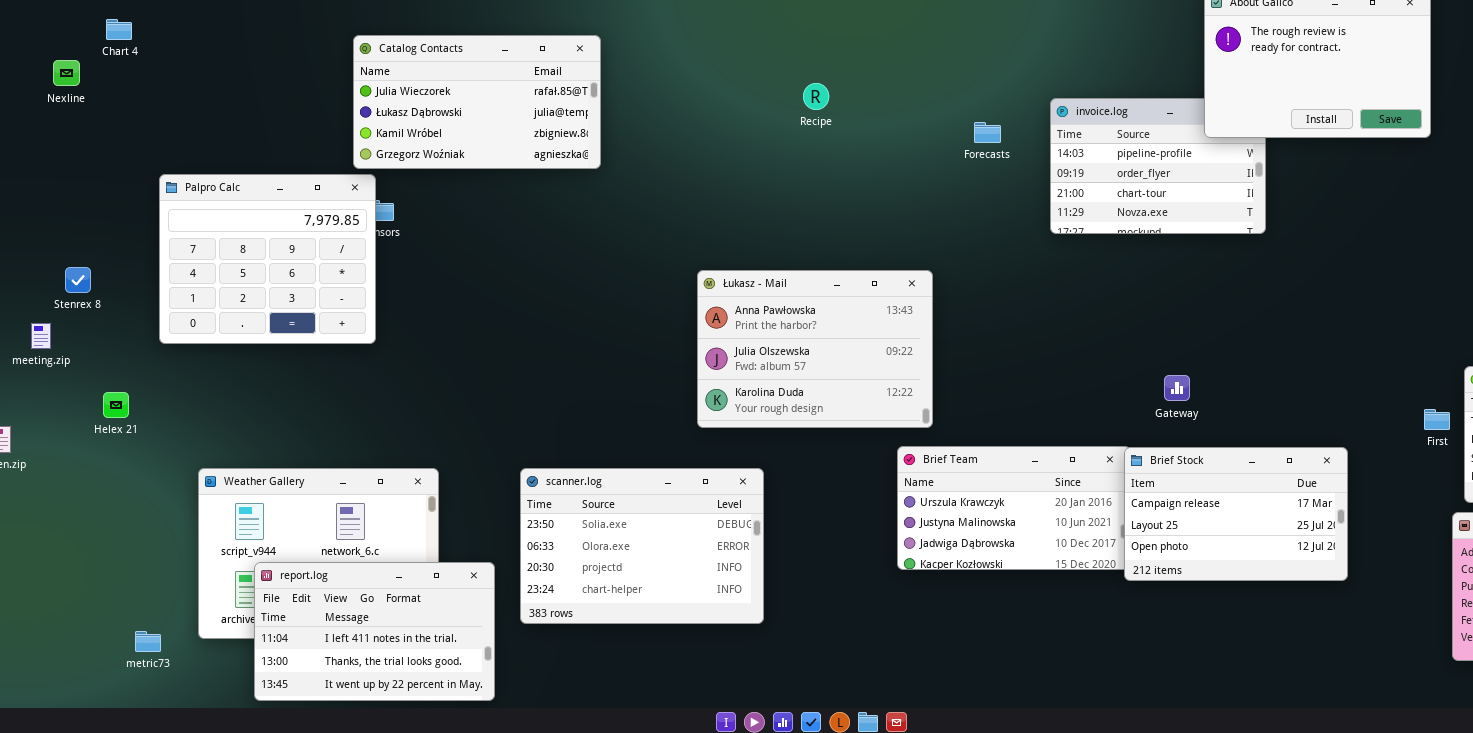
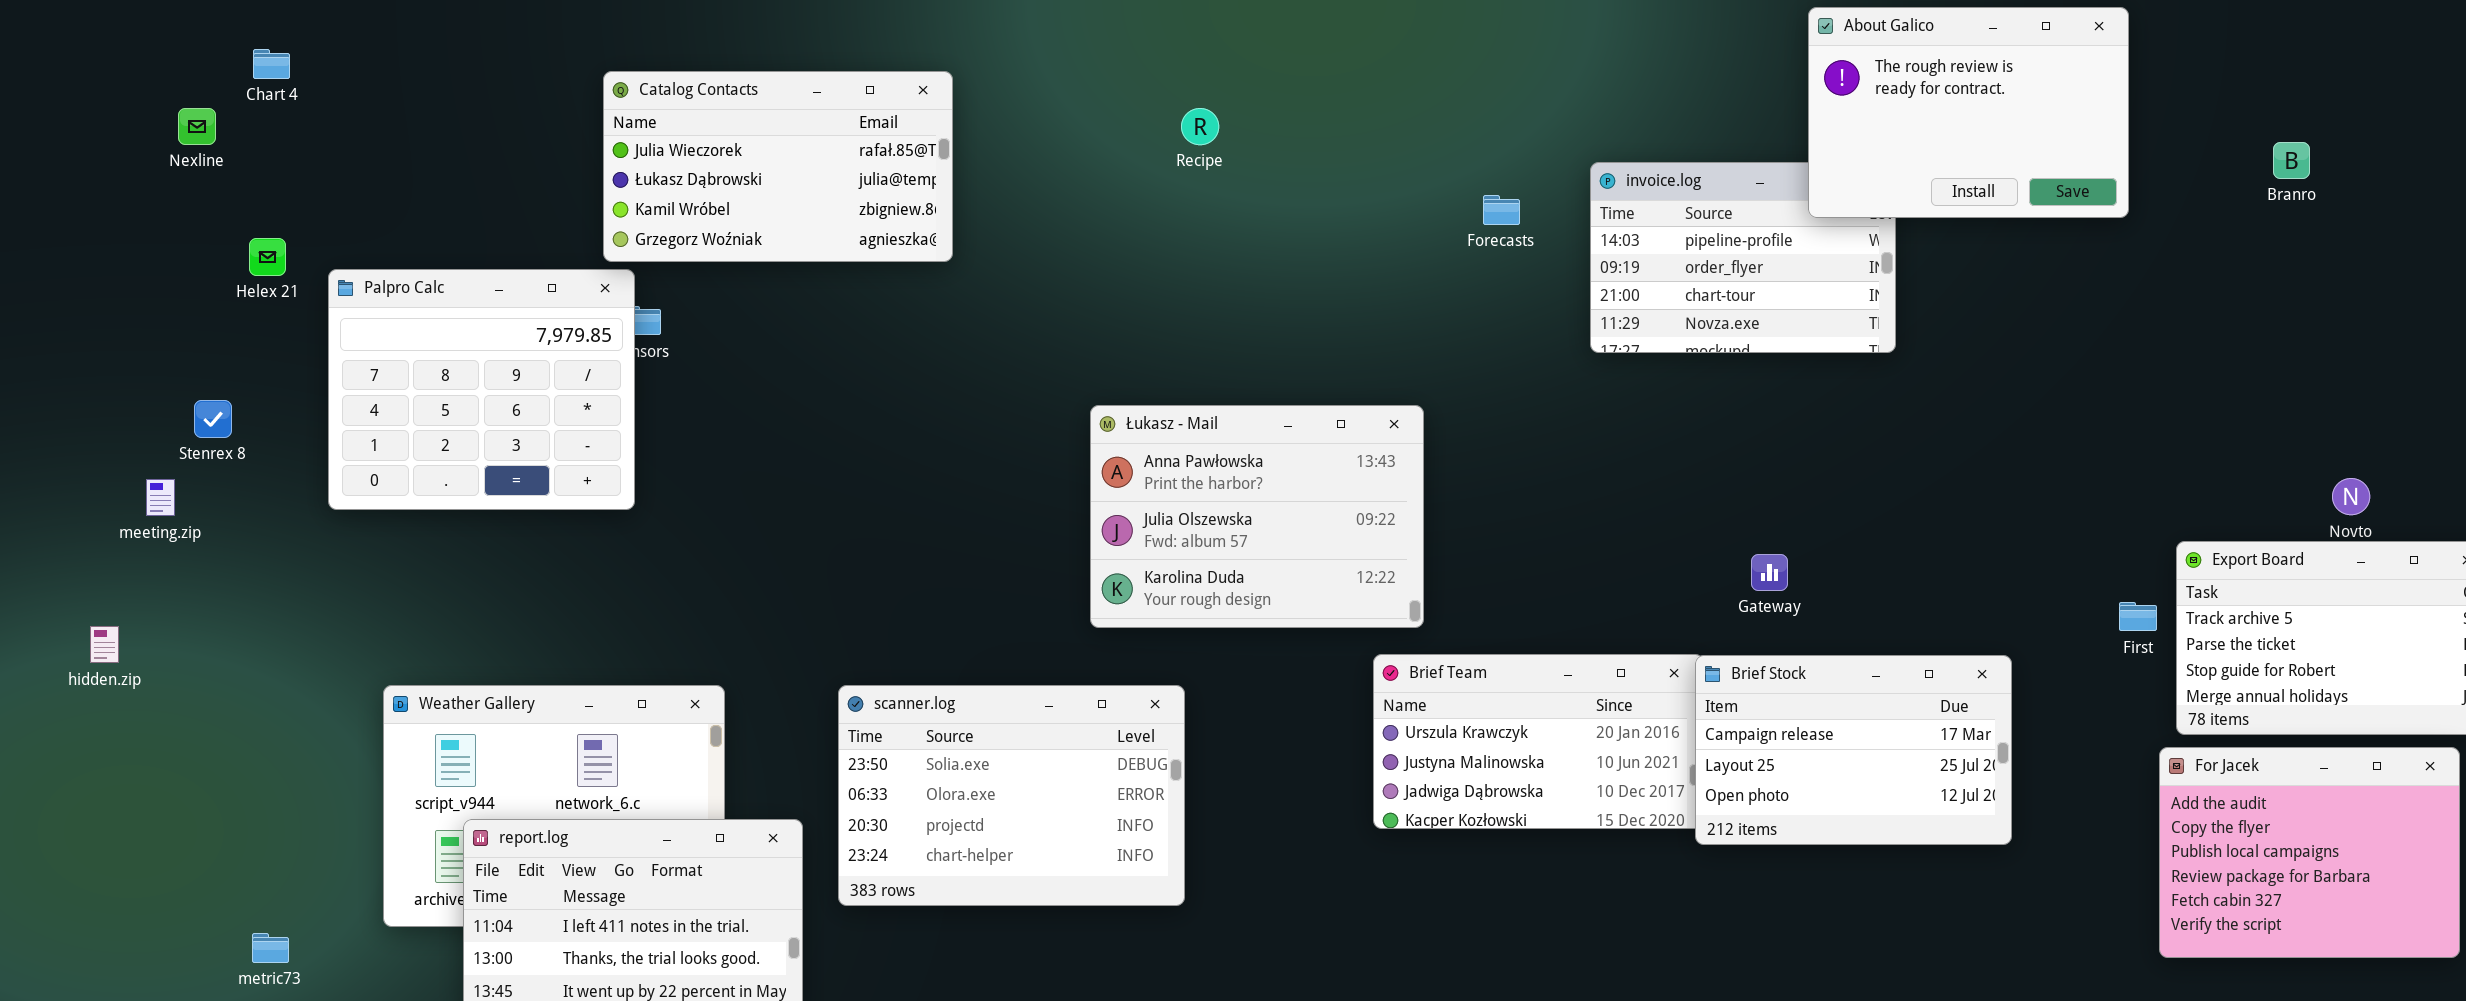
Recipe: [803,83,829,110] -> [1181,108,1219,145], moved
Helex 21: [103,392,129,418] -> [249,238,286,276], moved
metric73: [135,631,161,652] -> [252,933,289,963], moved

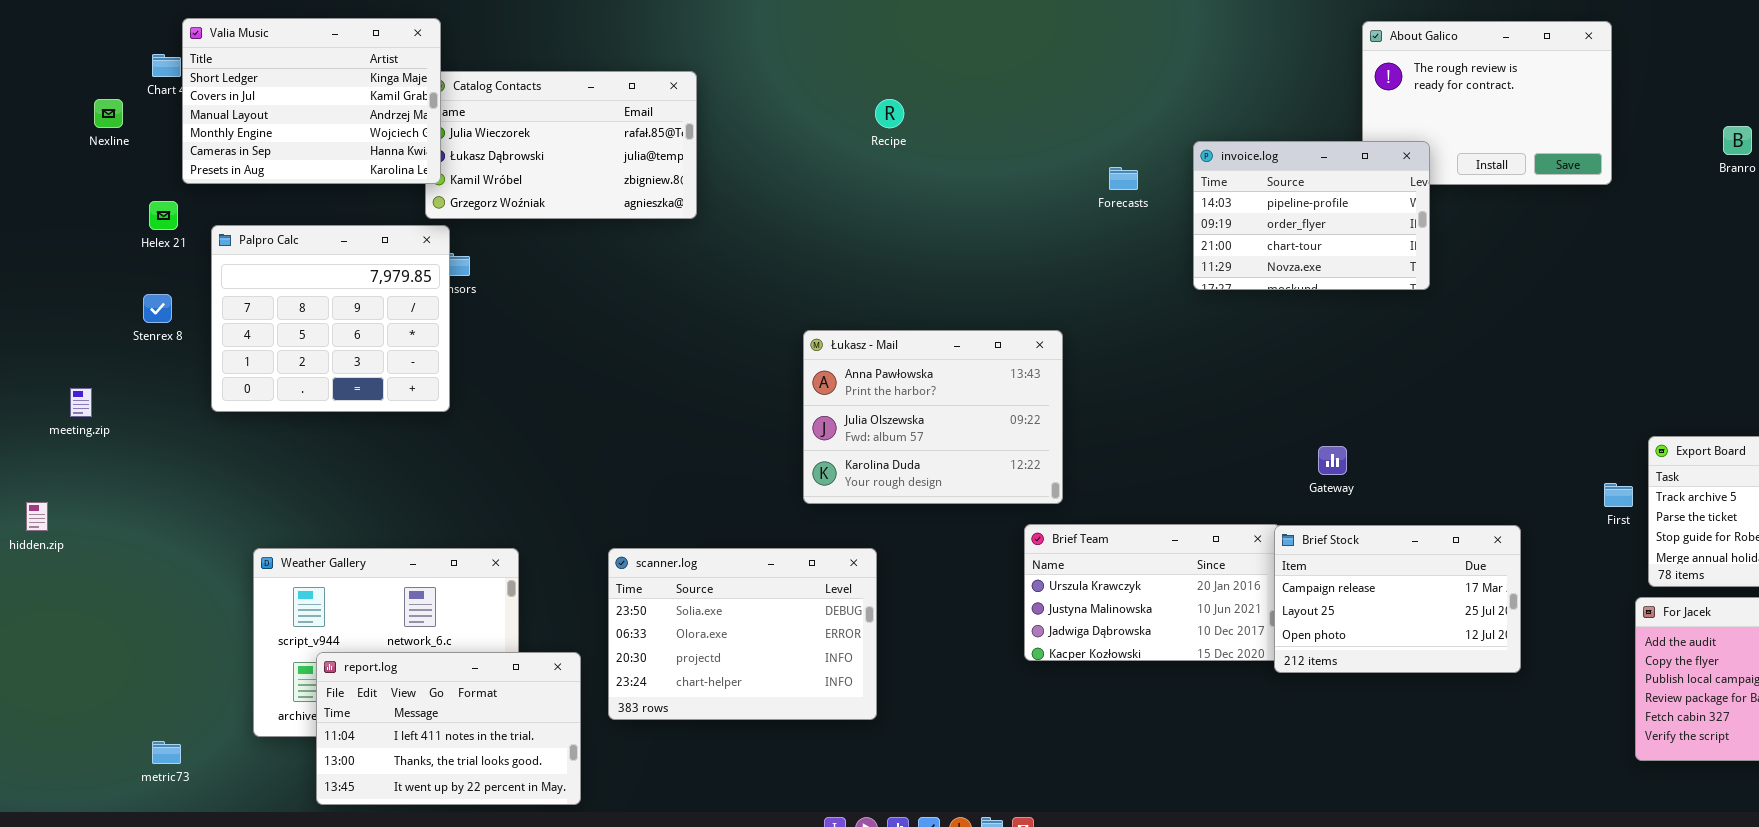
Valia Music: none -> [182,18,441,184], opened
invoice.log: [1590,162,1896,353] -> [1193,141,1430,290], raised
Stenrex 8: [194,400,232,438] -> [143,294,172,323], moved

